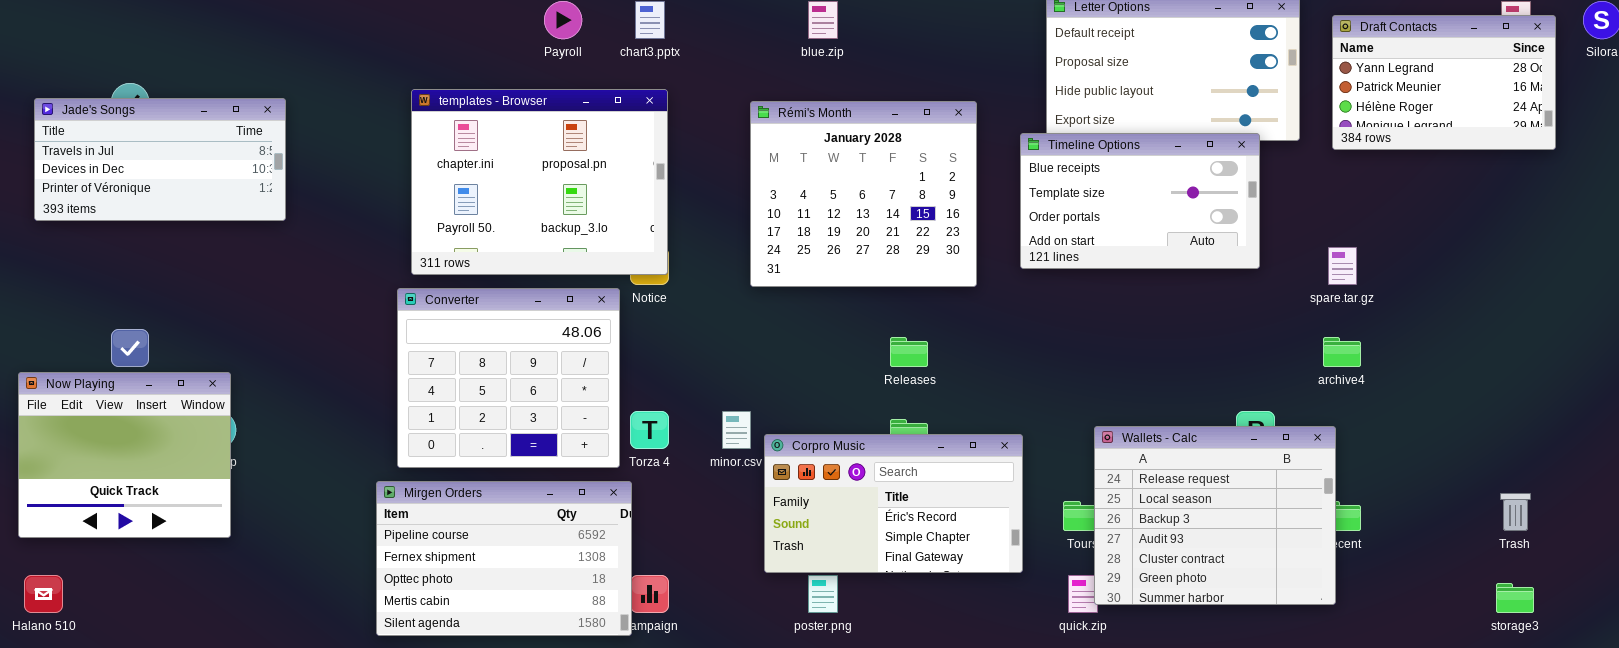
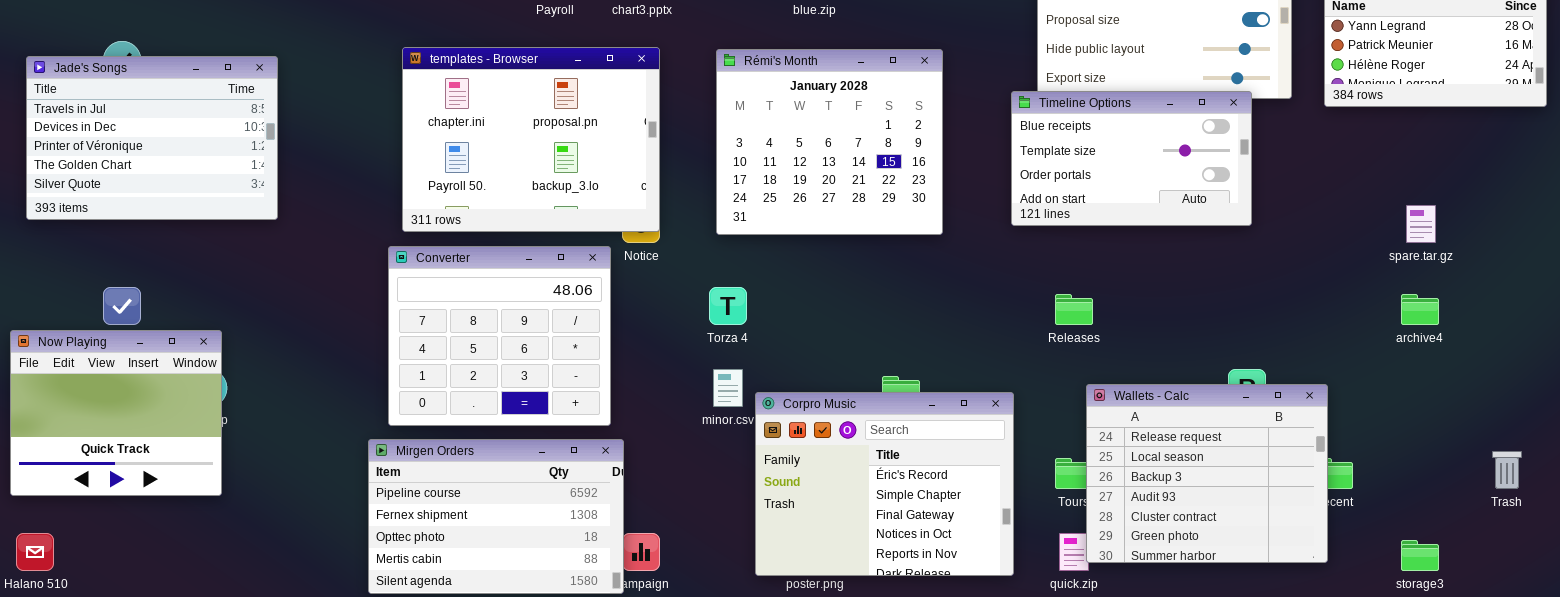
Jade's Songs: [34,98,286,221] -> [26,56,278,220], resized
Rémi's Month: [750,101,977,287] -> [716,49,943,235], moved
spare.tar.gz: [1328,247,1357,285] -> [1406,205,1436,243], moved
Releases: [890,337,928,367] -> [1055,294,1093,325], moved
archive4: [1323,337,1361,367] -> [1401,294,1439,325], moved
Torza 4: [630,411,669,449] -> [709,287,747,325], moved
Corpro Music: [764,434,1023,573] -> [755,392,1014,576], resized
storage3: [1496,583,1534,613] -> [1401,540,1439,571], moved

